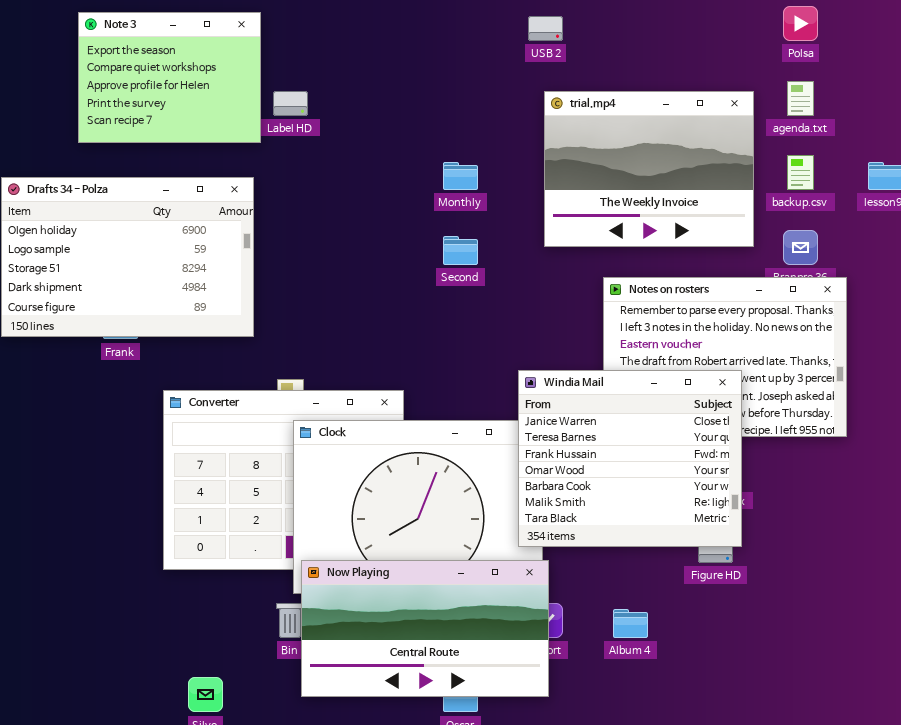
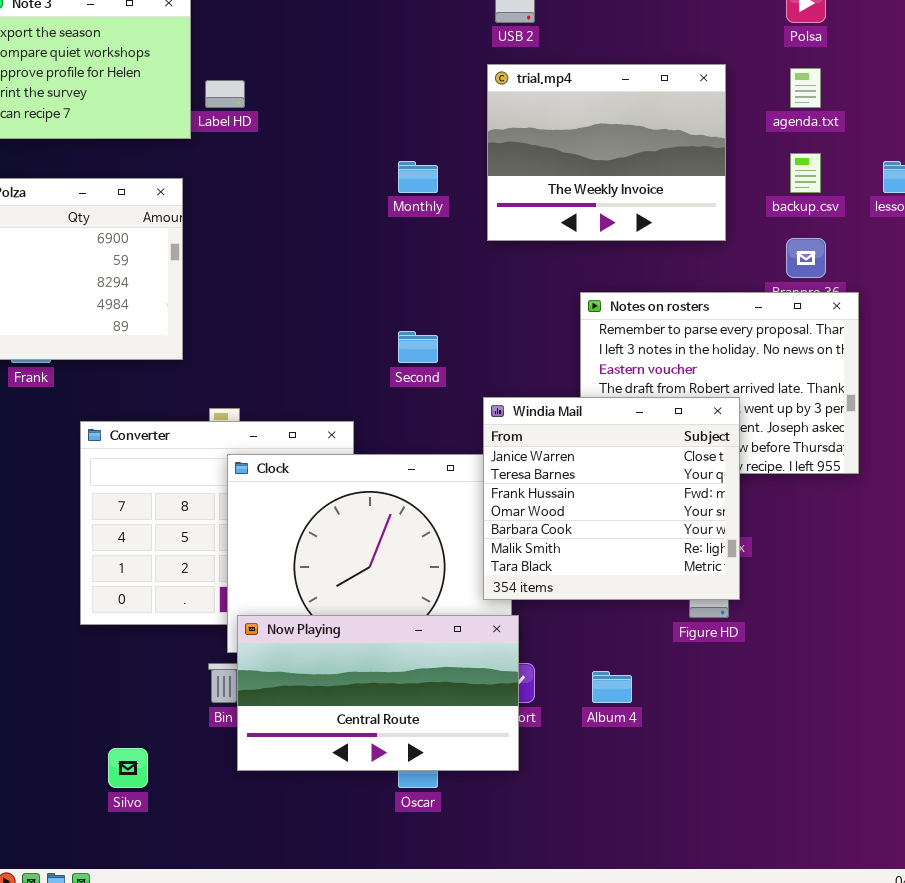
trial.mp4: [544,91,754,247] -> [487,64,726,241], moved
Second: [443,236,478,265] -> [398,331,438,363], moved

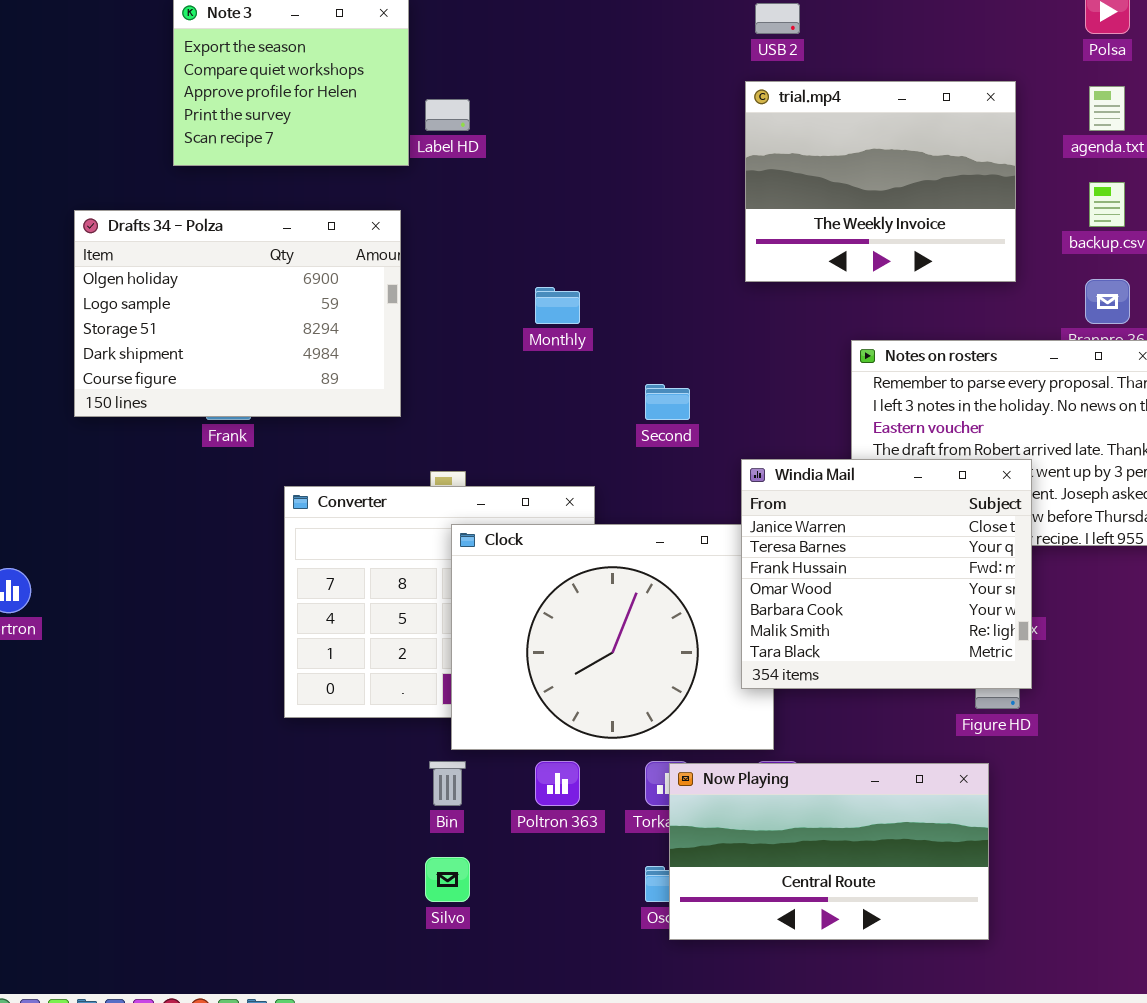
Monthly: [398,161,438,193] -> [535,287,580,324], moved
Now Playing: [237,615,519,771] -> [669,763,989,940], moved
Silvo: [108,748,148,788] -> [425,857,470,902], moved

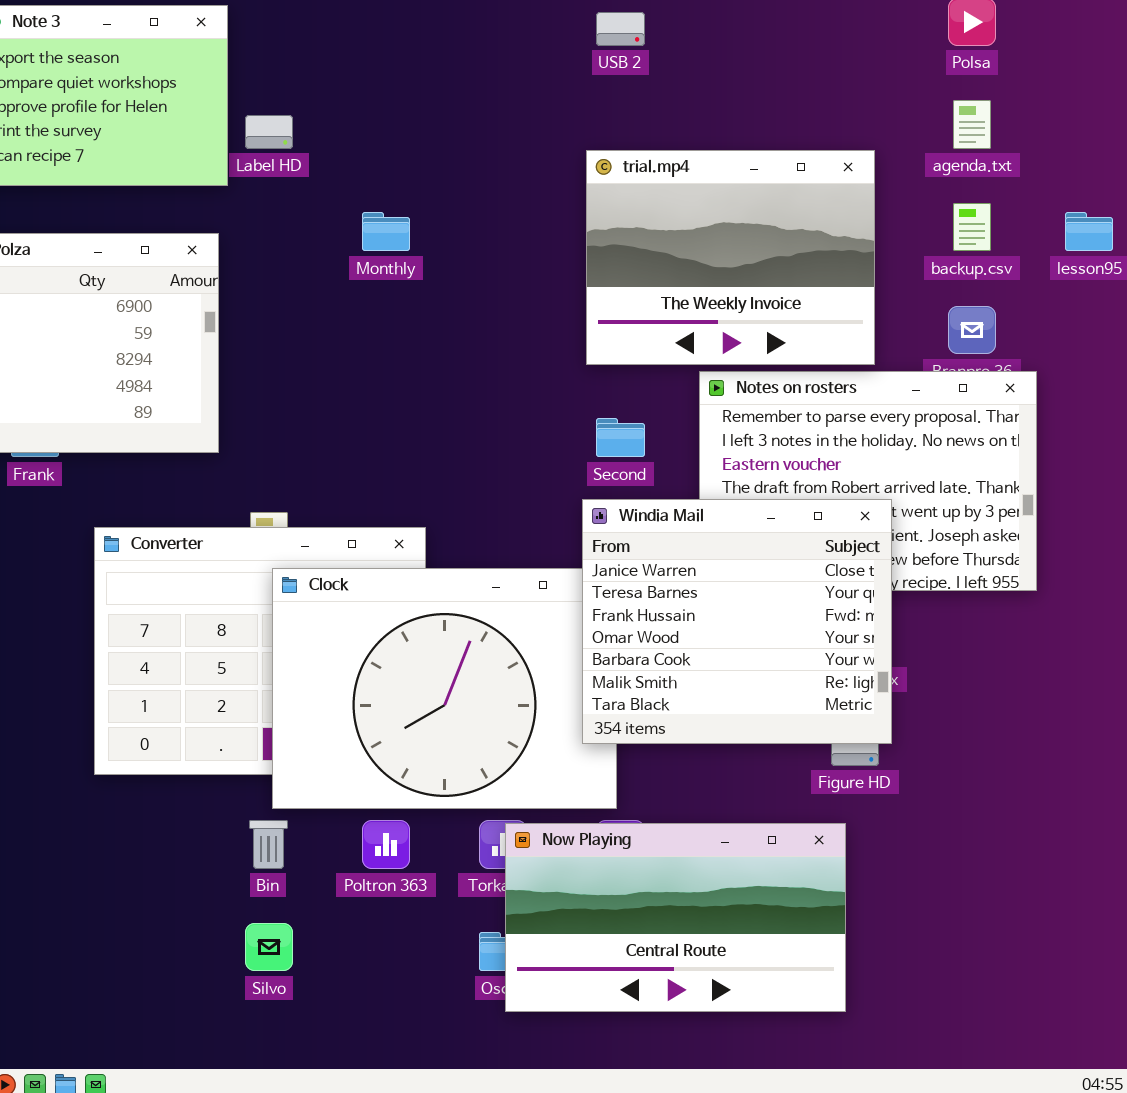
trial.mp4: [745,81,1016,282] -> [586,150,875,365], moved
Monthly: [535,287,580,324] -> [362,212,410,251], moved
Second: [645,384,690,420] -> [596,418,645,457], moved

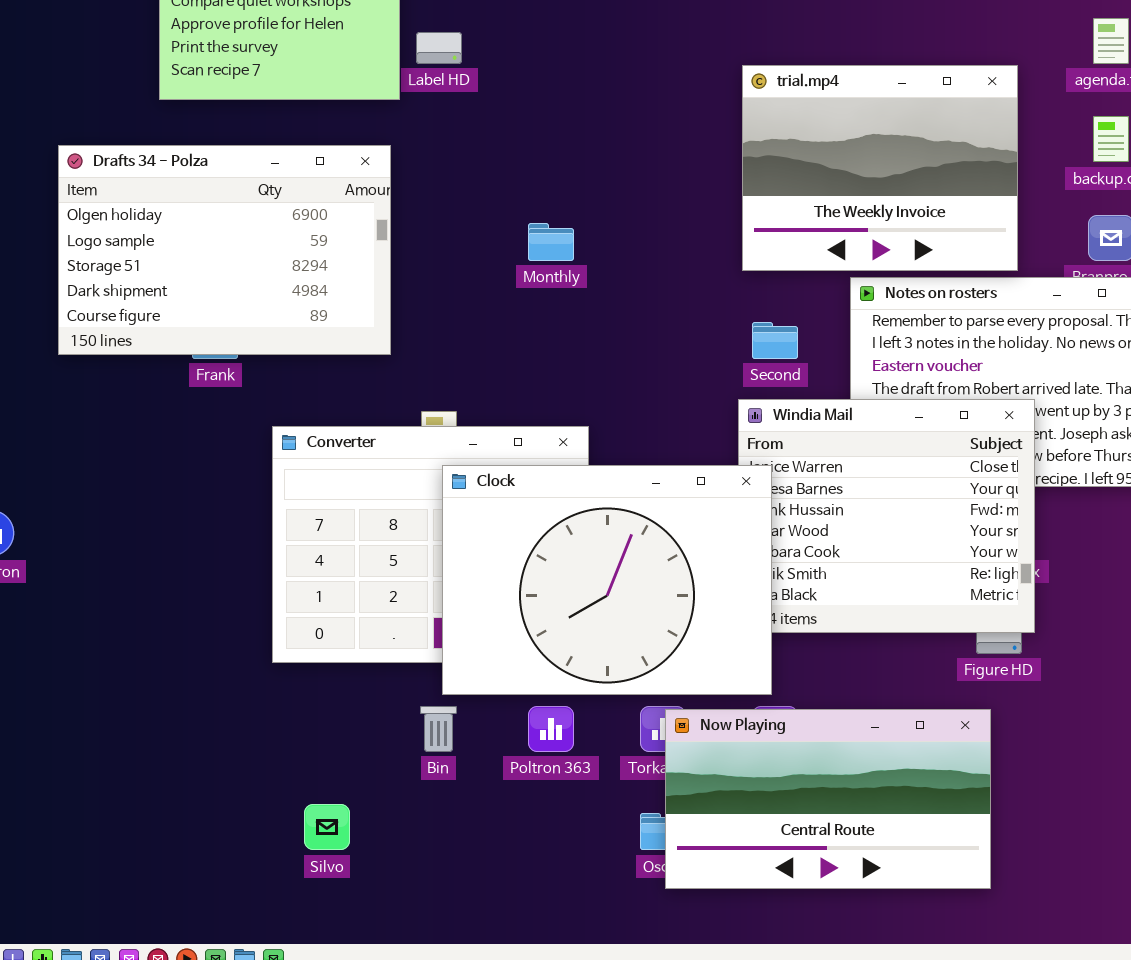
Monthly: [362,212,410,251] -> [528,223,574,261], moved
Clock: [272,568,617,809] -> [442,465,772,695], raised
Silvo: [245,923,293,971] -> [304,804,350,850], moved

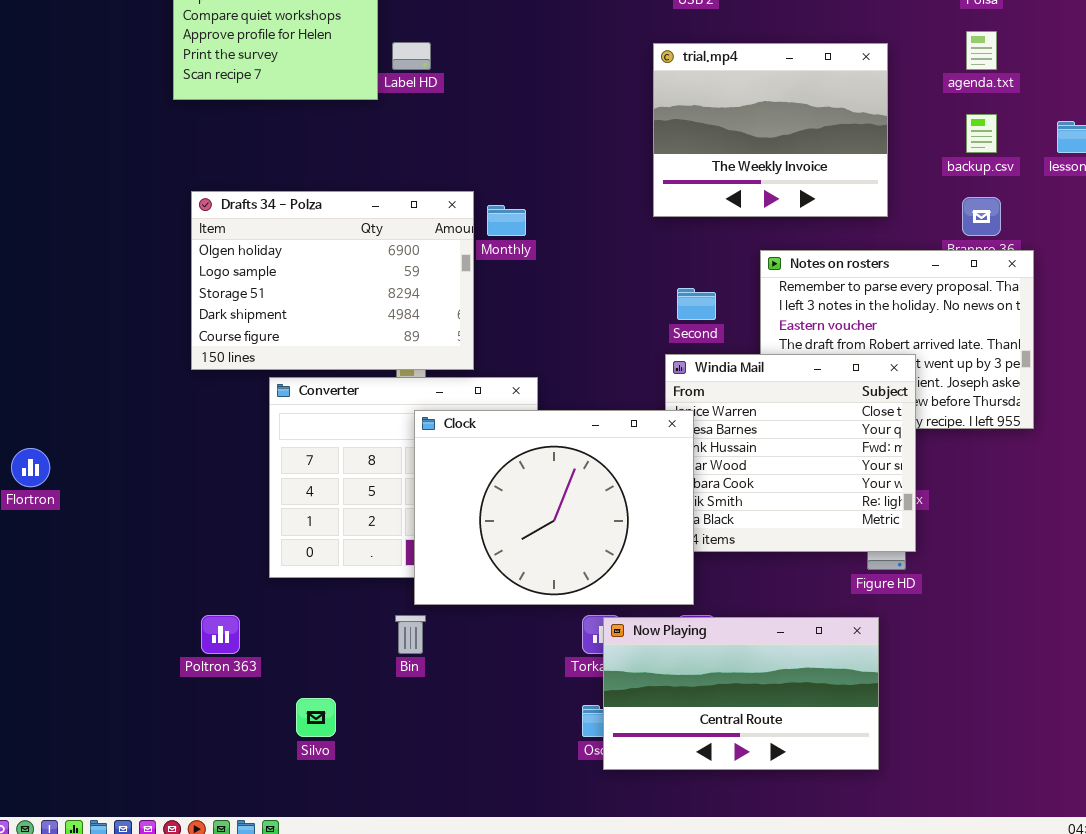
trial.mp4: [742,65,1018,271] -> [653,43,888,217], moved
Drafts 34 - Polza: [58,145,391,355] -> [191,191,474,370], moved
Poltron 363: [528,706,574,752] -> [201,615,240,654], moved

